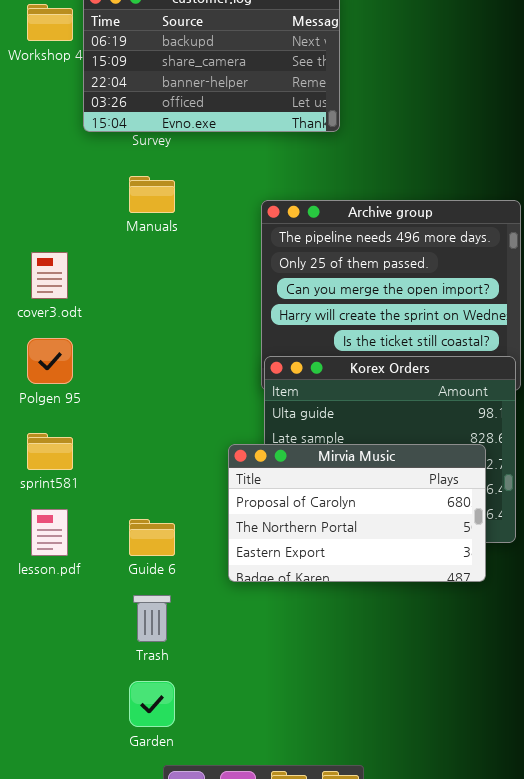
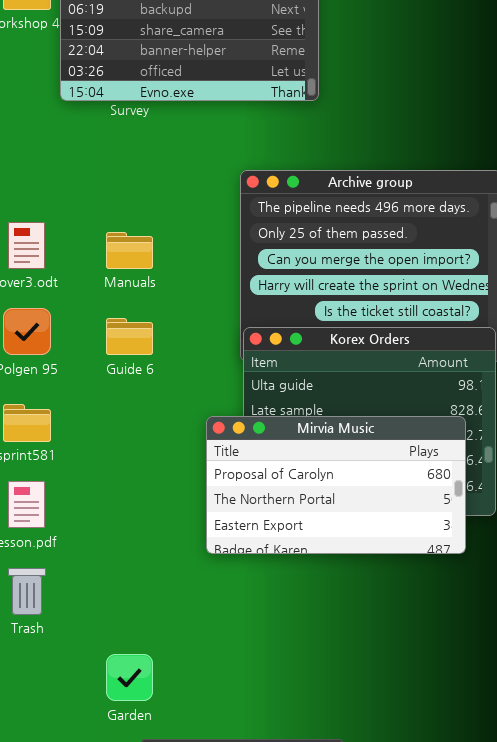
Manuals: [129,176,175,213] -> [106,232,153,269], moved
Guide 6: [129,519,175,556] -> [106,318,153,355], moved
Trash: [133,595,171,642] -> [8,568,46,615], moved

